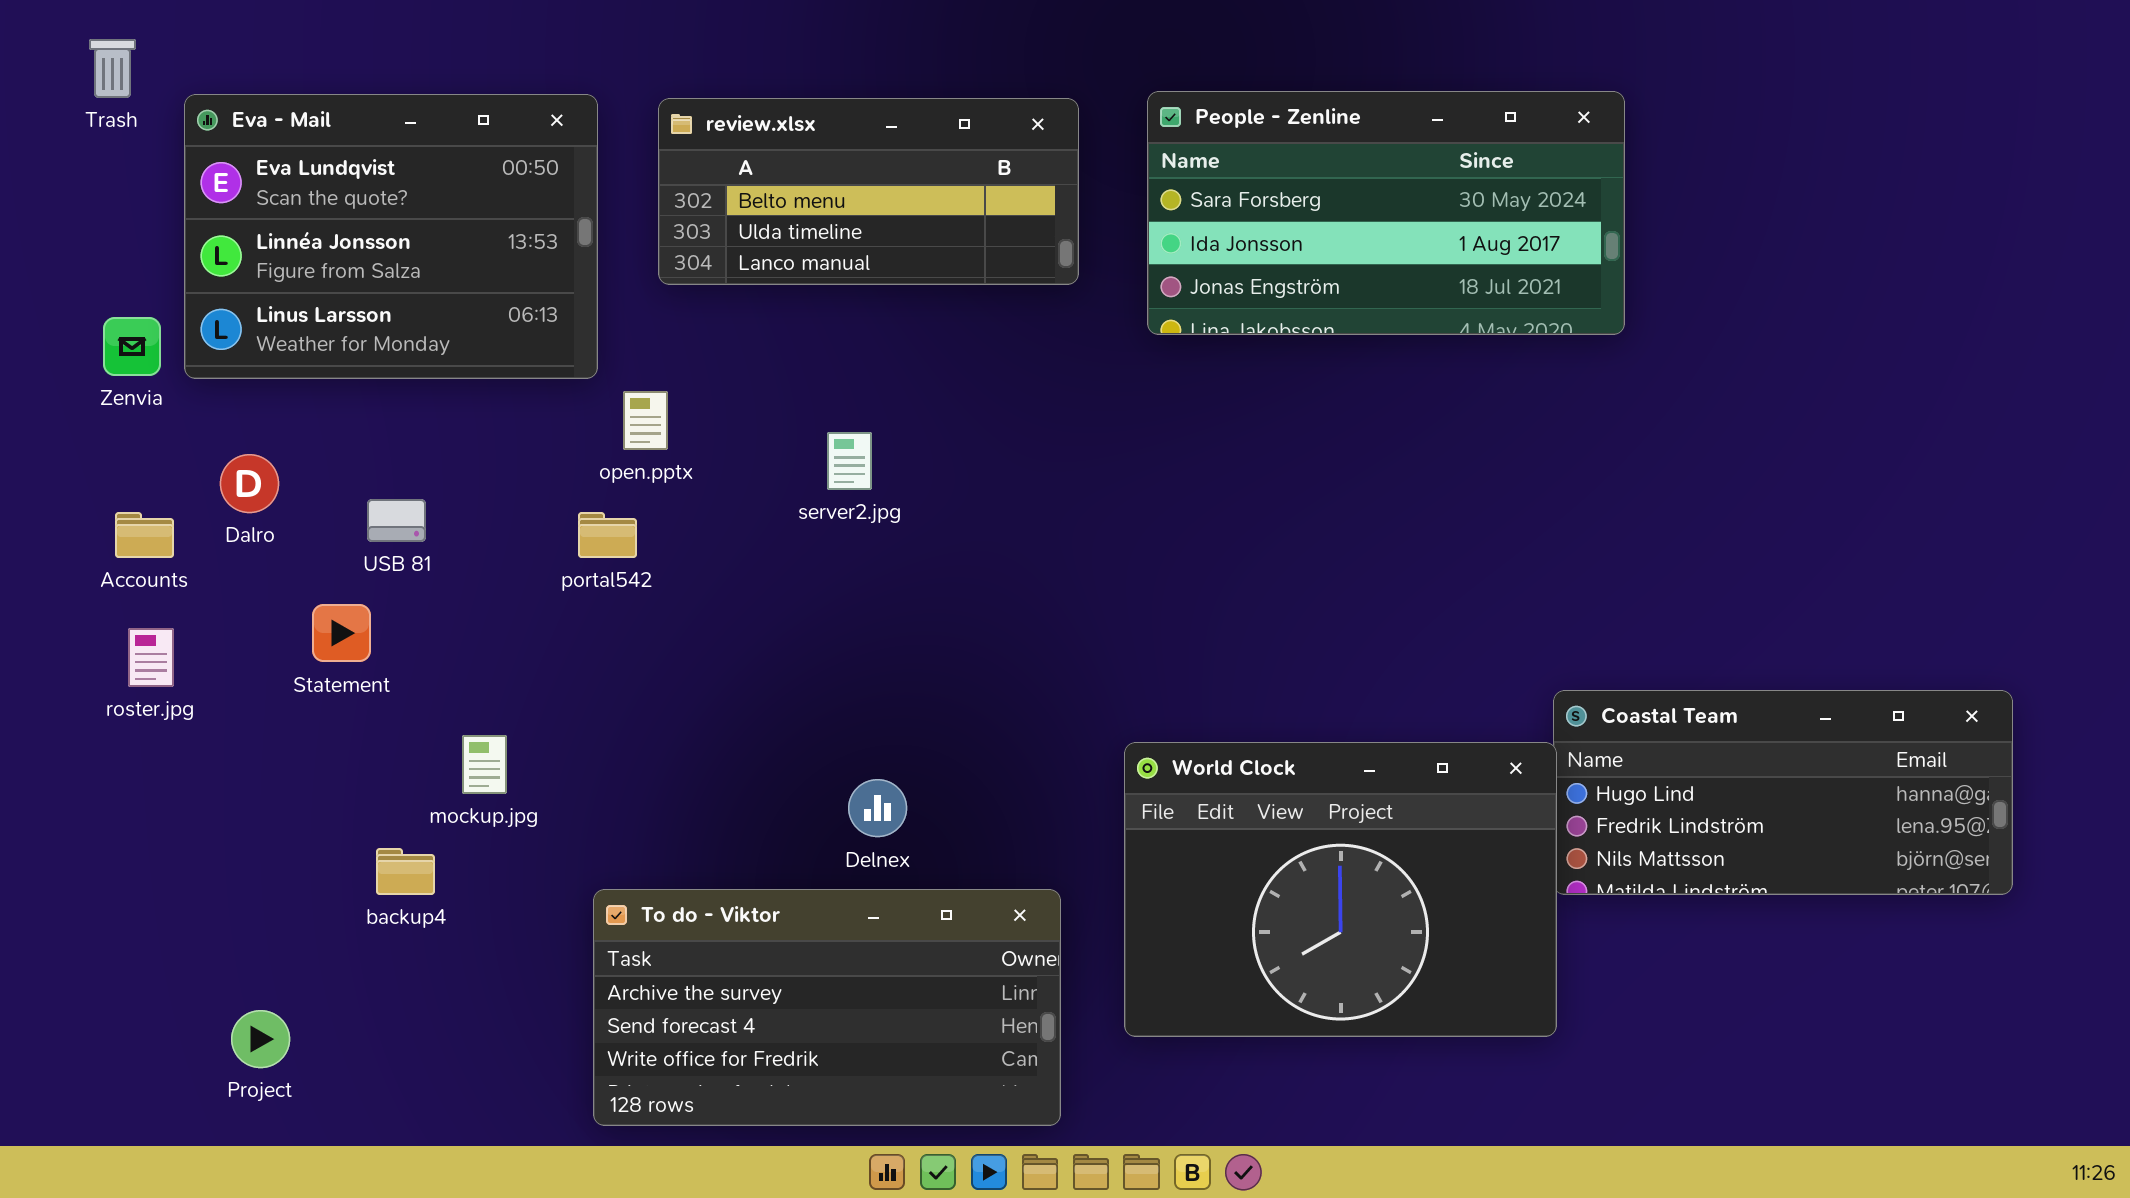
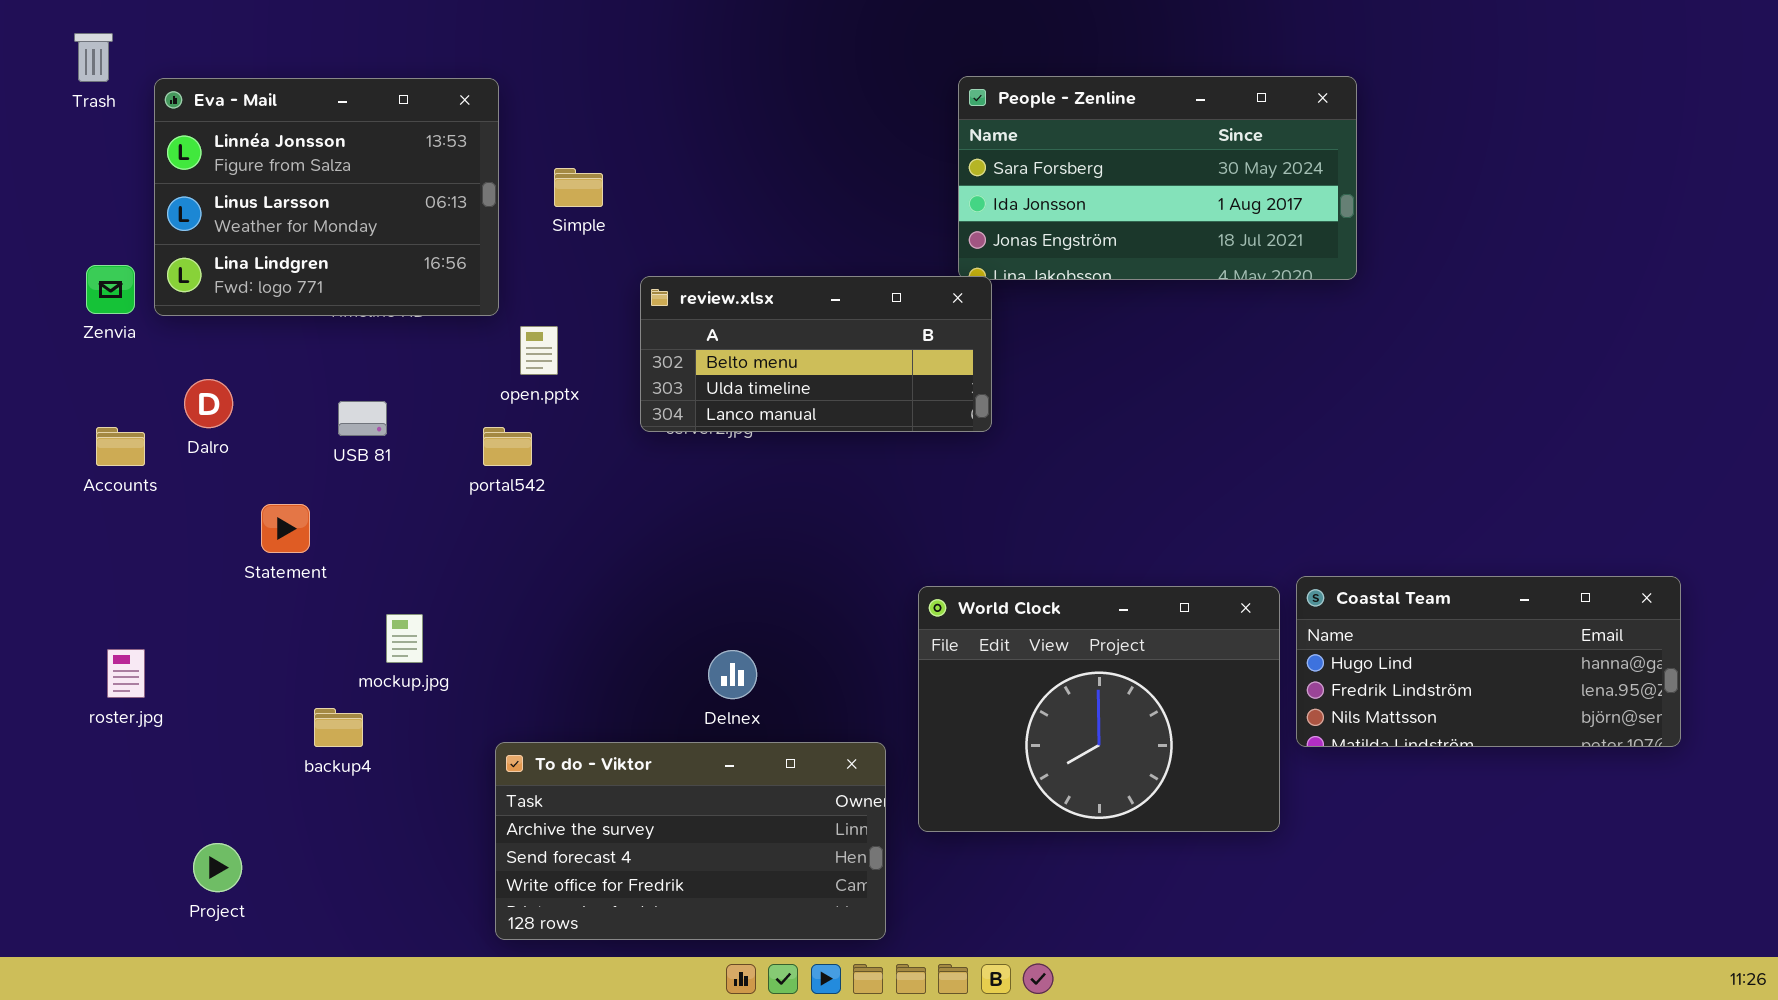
Eva - Mail: [184,94,598,379] -> [154,78,499,316], scrolled down 1 row
review.xlsx: [658,98,1079,285] -> [640,276,992,432], moved
USB 81: [367,499,426,542] -> [338,401,387,436], moved
roster.jpg: [128,628,174,687] -> [107,649,145,698], moved
World Clock: [1124,742,1557,1037] -> [918,586,1280,832], moved

